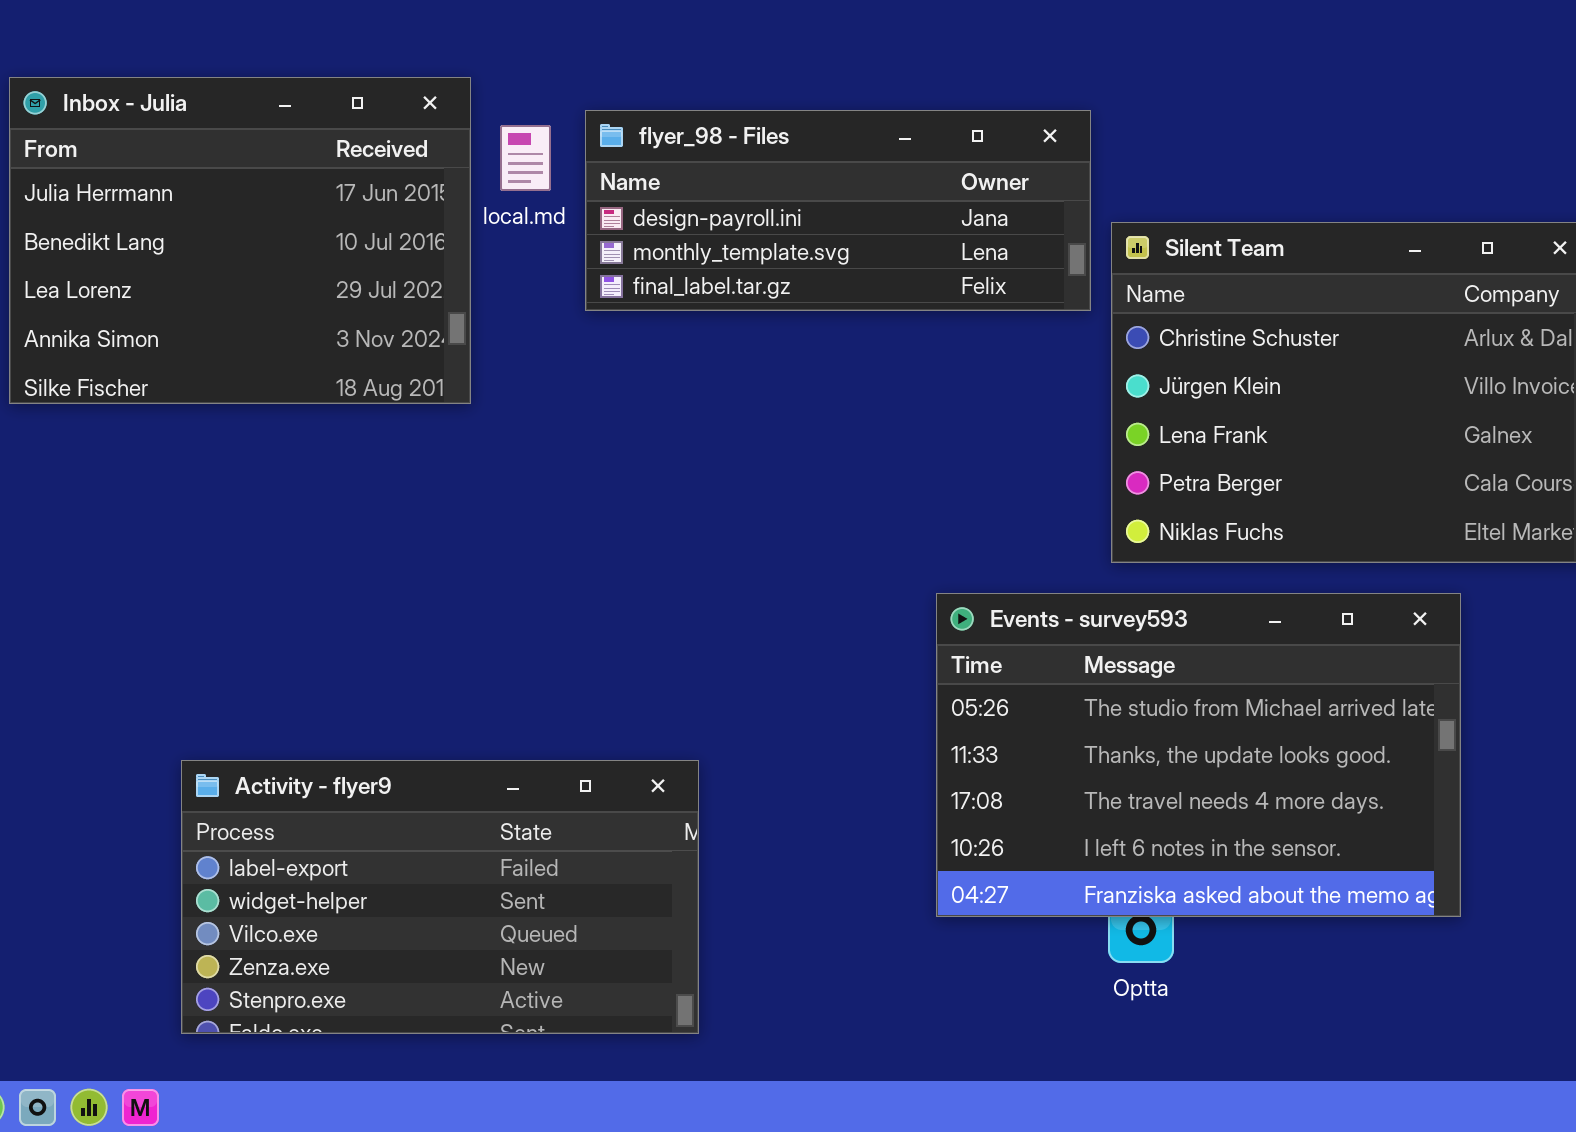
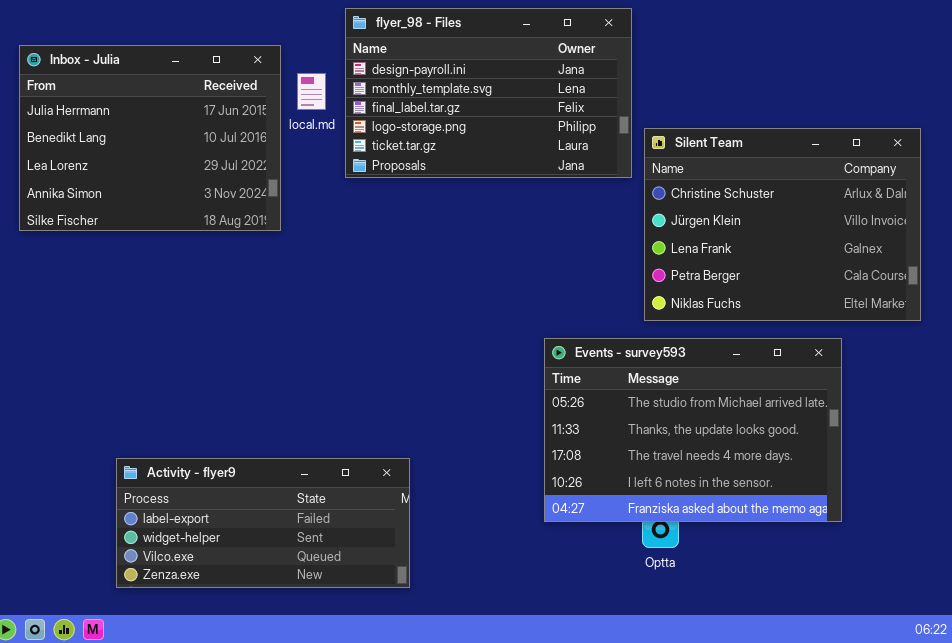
flyer_98 - Files: [585,110,1091,311] -> [345,8,632,178], resized
Activity - flyer9: [181,760,699,1034] -> [116,458,410,588], resized

